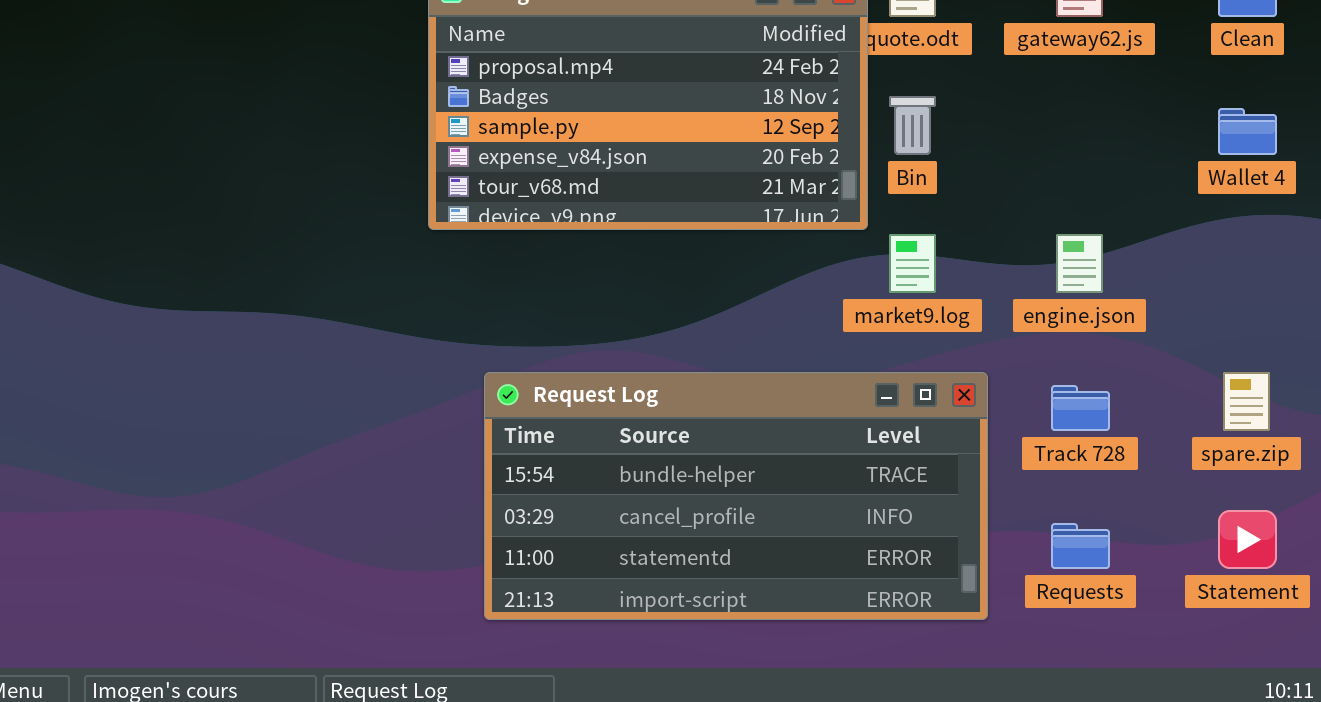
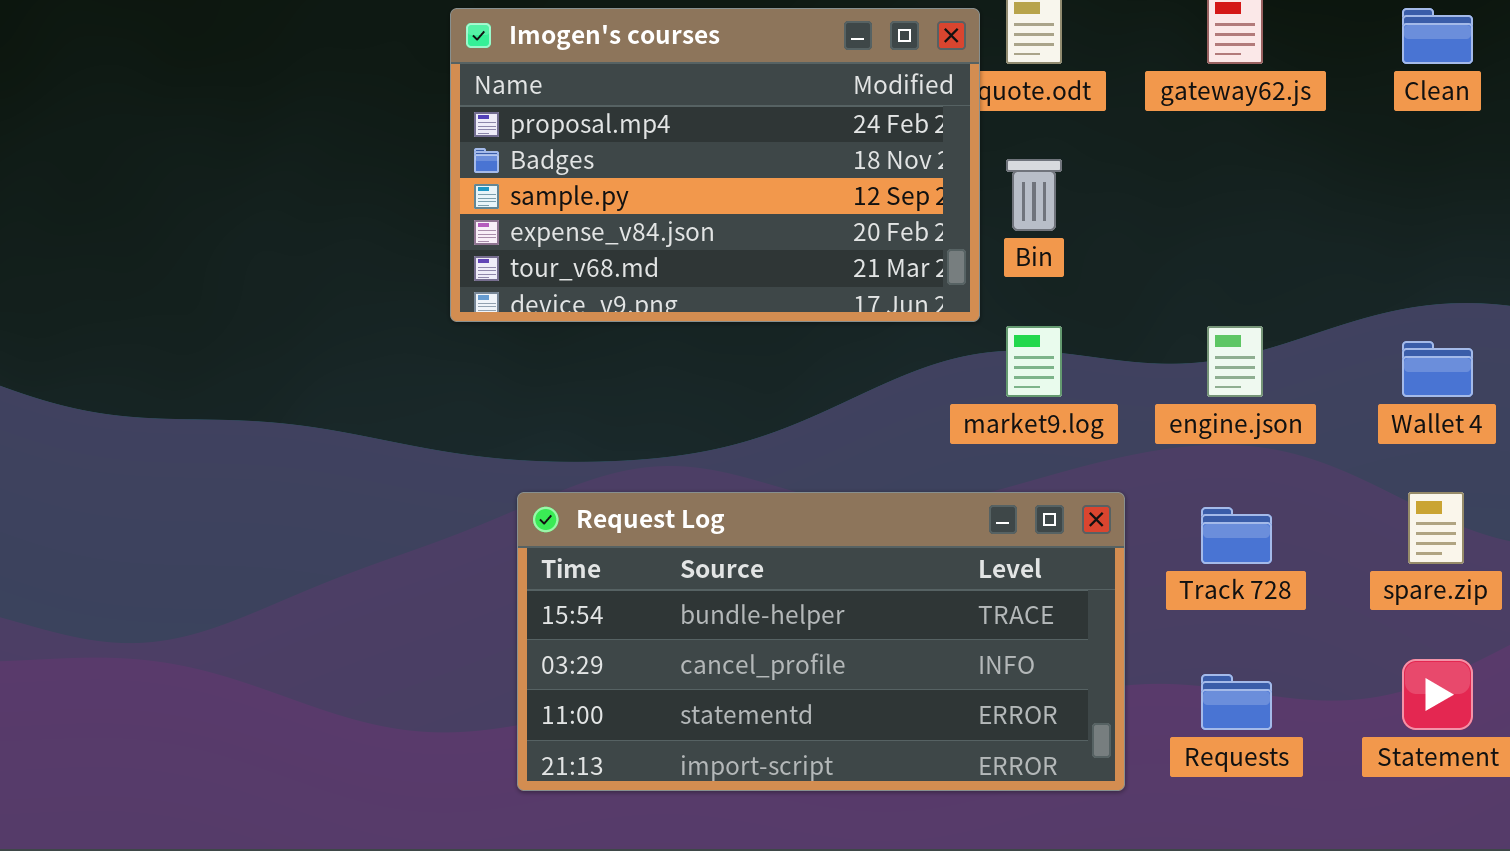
Wallet 4: [1218,108,1277,155] -> [1402,341,1473,397], moved

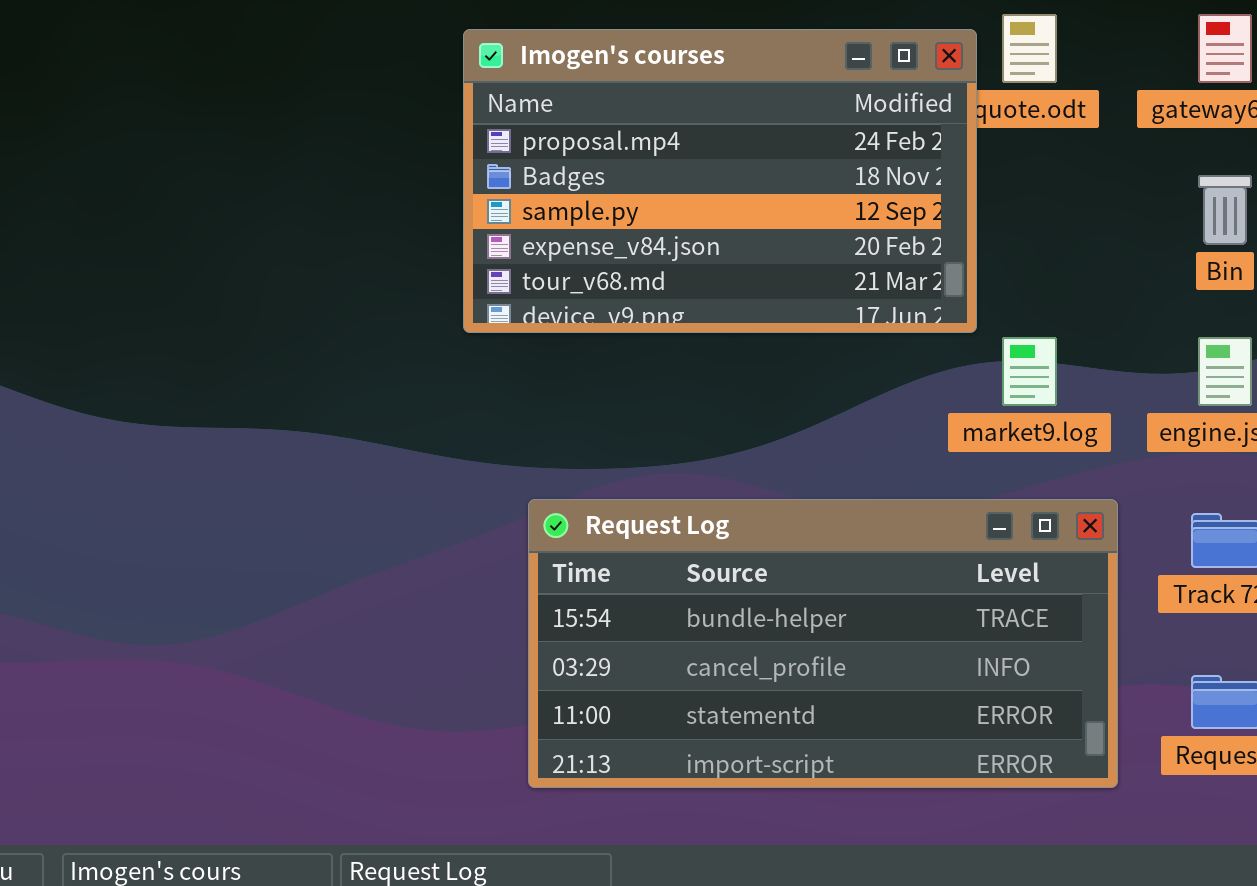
Bin: [1006,159,1062,231] -> [1198,175,1252,245], moved

